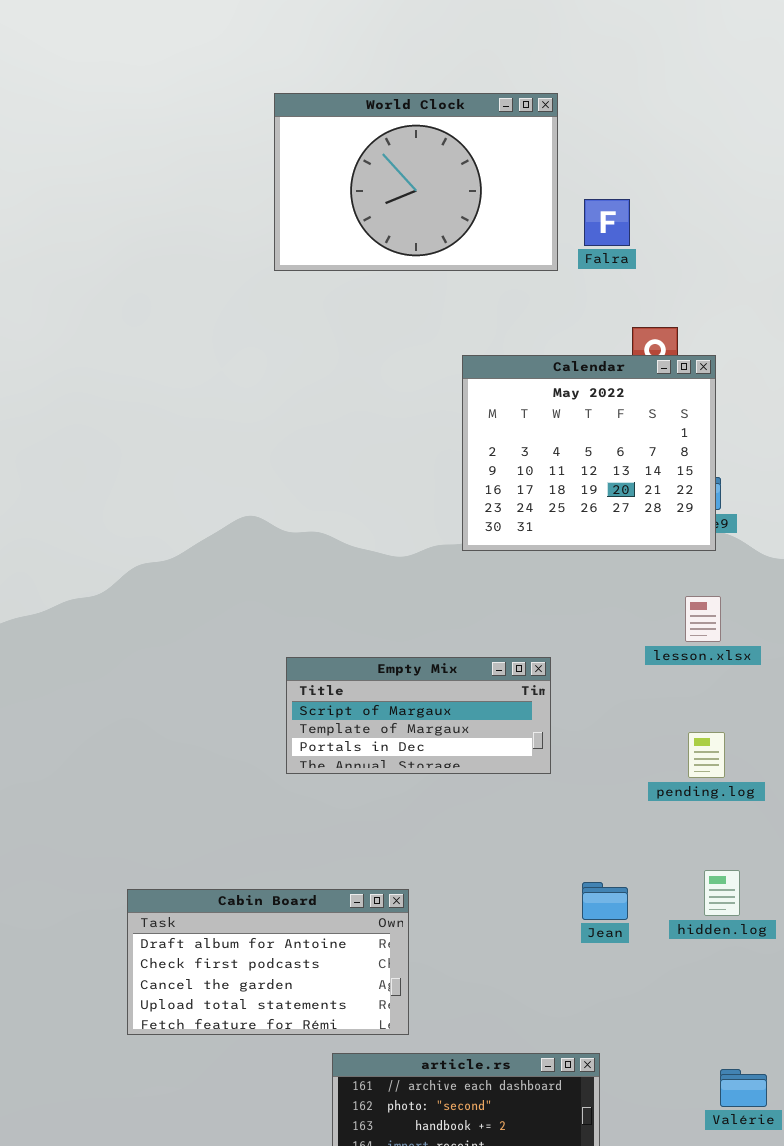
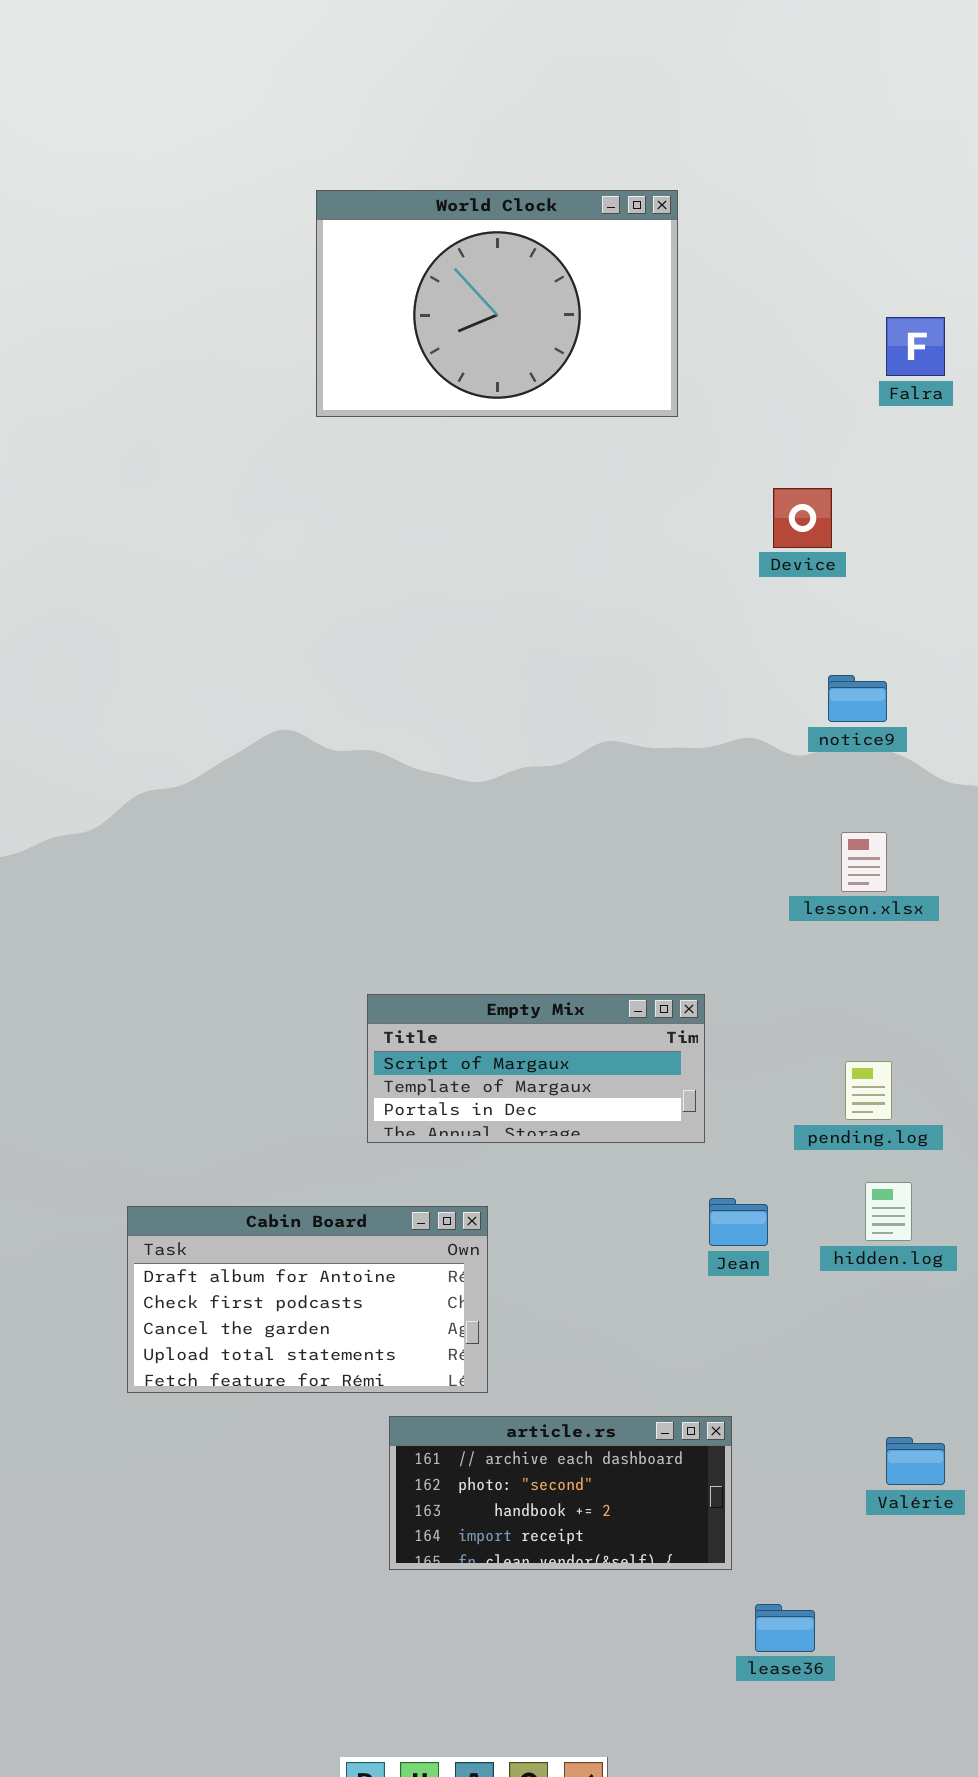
Falra: [584,199,630,246] -> [886,317,945,376], moved
Calendar: [462,355,716,551] -> none, closed
Empty Mix: [286,657,551,774] -> [367,994,705,1143], moved
pending.log: [688,732,725,778] -> [845,1061,892,1120], moved

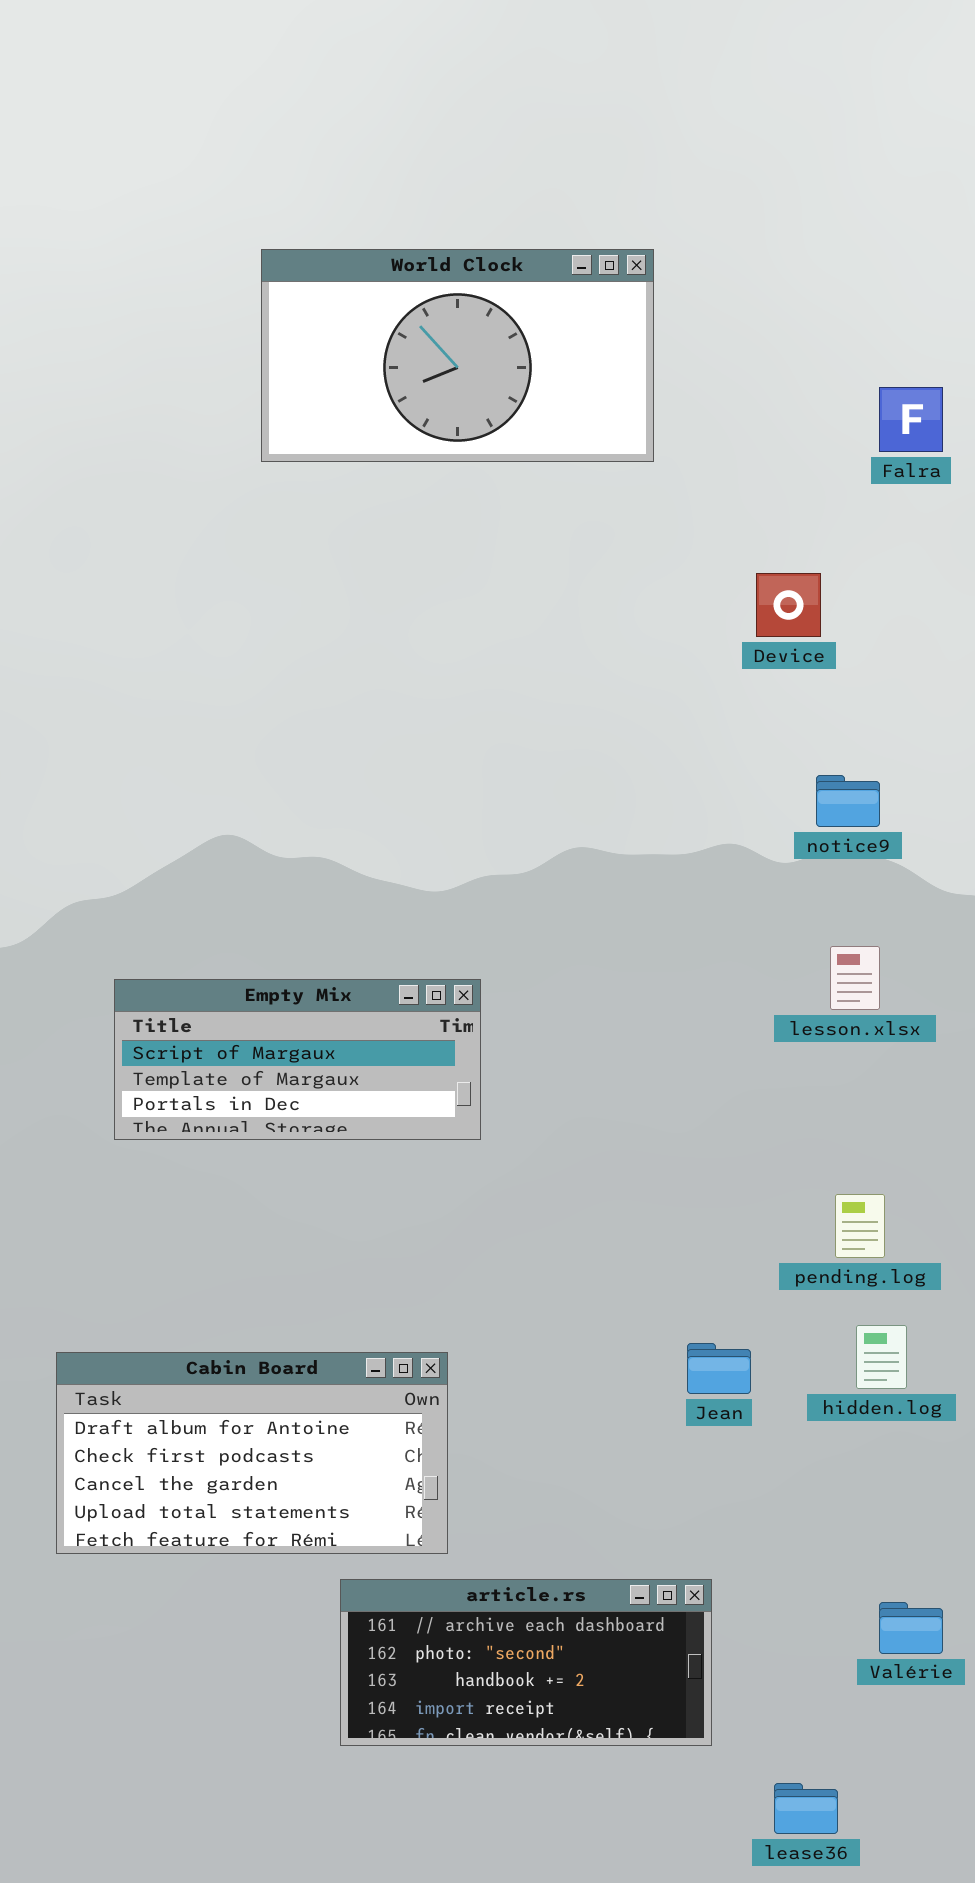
World Clock: [316,190,678,417] -> [261,249,654,462], resized
Empty Mix: [367,994,705,1143] -> [114,979,481,1140], moved
lease36: [755,1604,815,1652] -> [774,1783,838,1834], moved

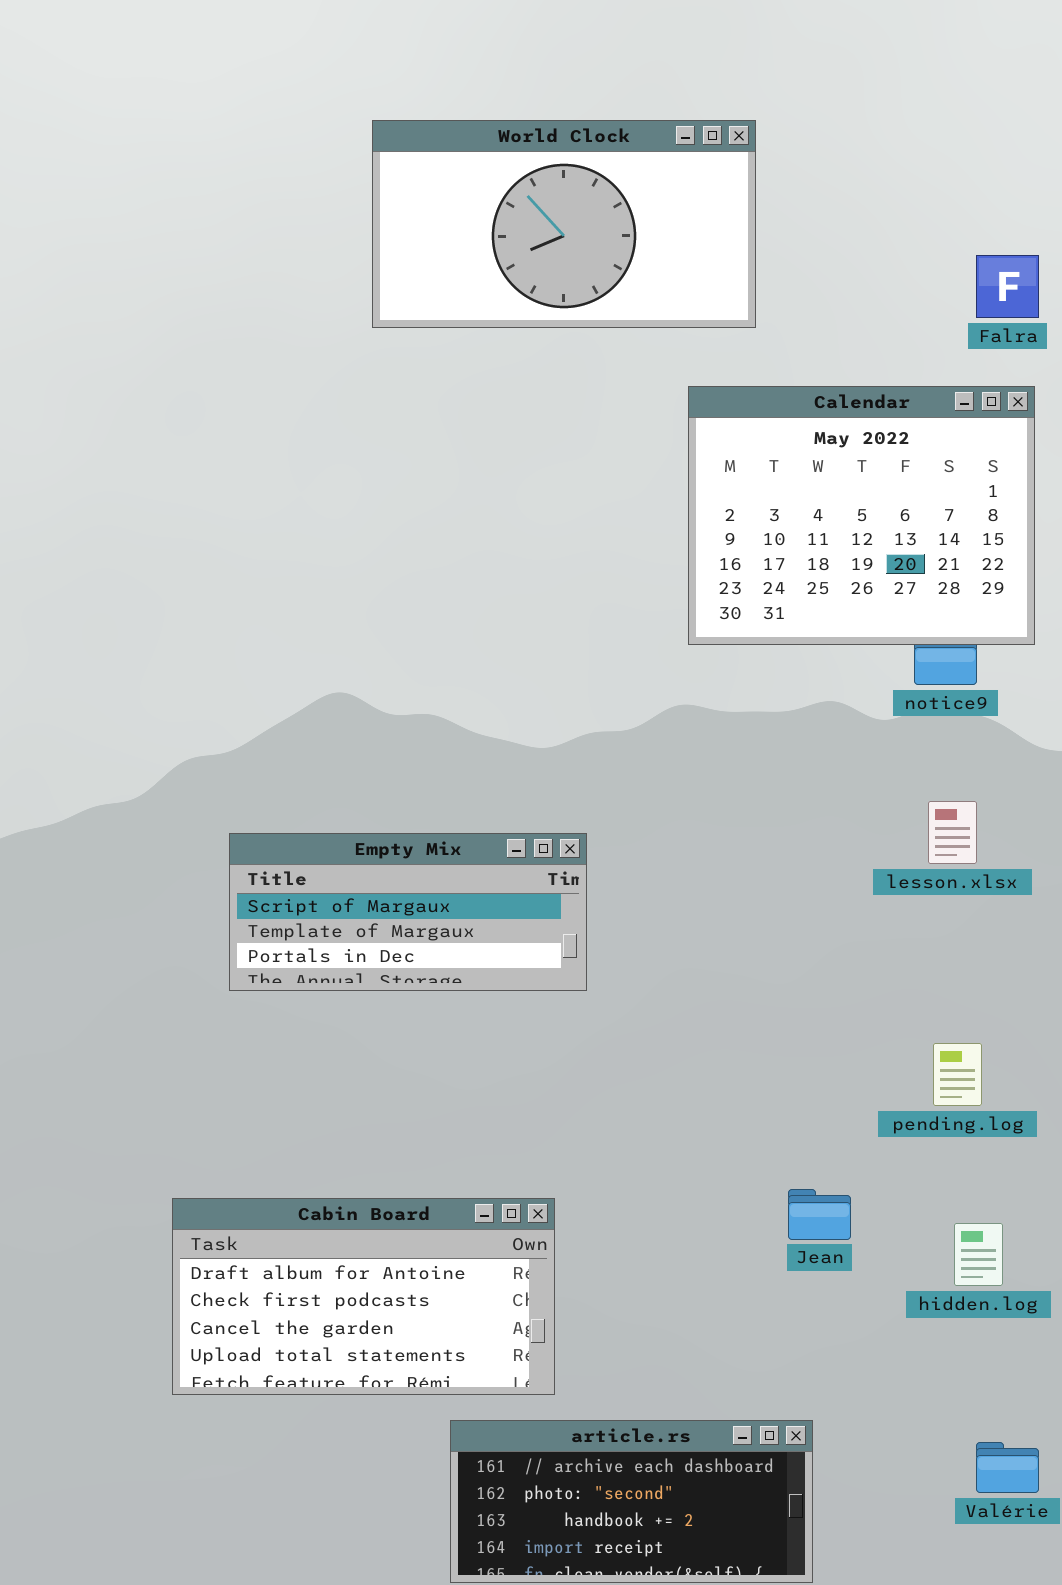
Calendar: none -> [688,386,1035,645], opened
hidden.log: [856,1325,907,1389] -> [954,1223,1003,1286], moved

